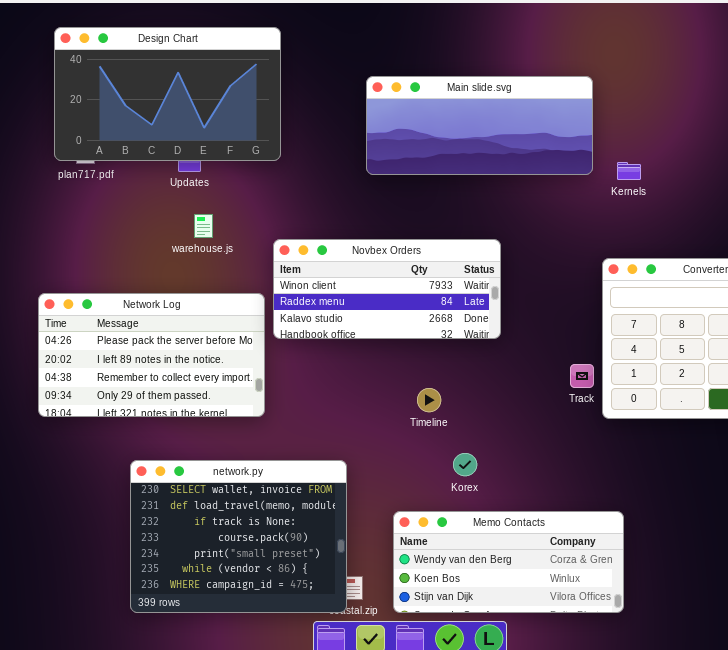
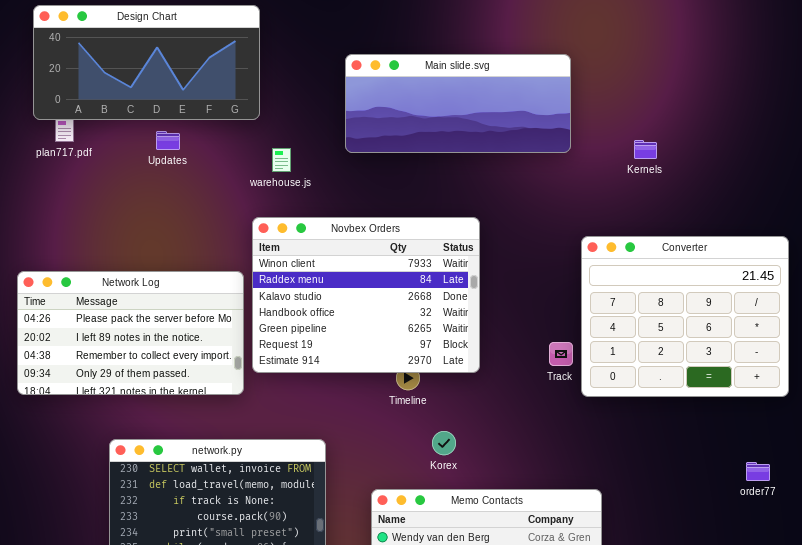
Design Chart: [54,27,281,161] -> [33,5,260,120], resized
Kernels: [617,162,641,180] -> [634,140,657,159], moved
warehouse.js: [194,214,213,238] -> [272,148,291,172], moved
Novbex Orders: [273,239,501,339] -> [252,217,480,373], resized

